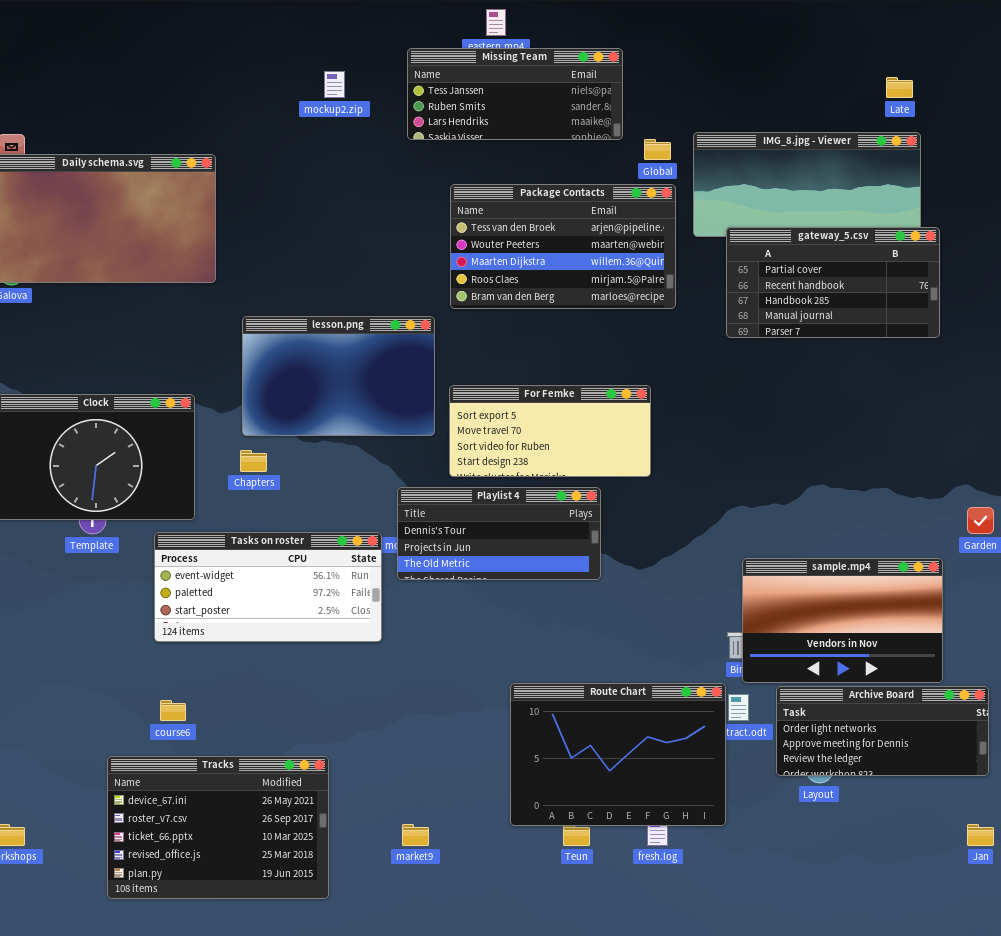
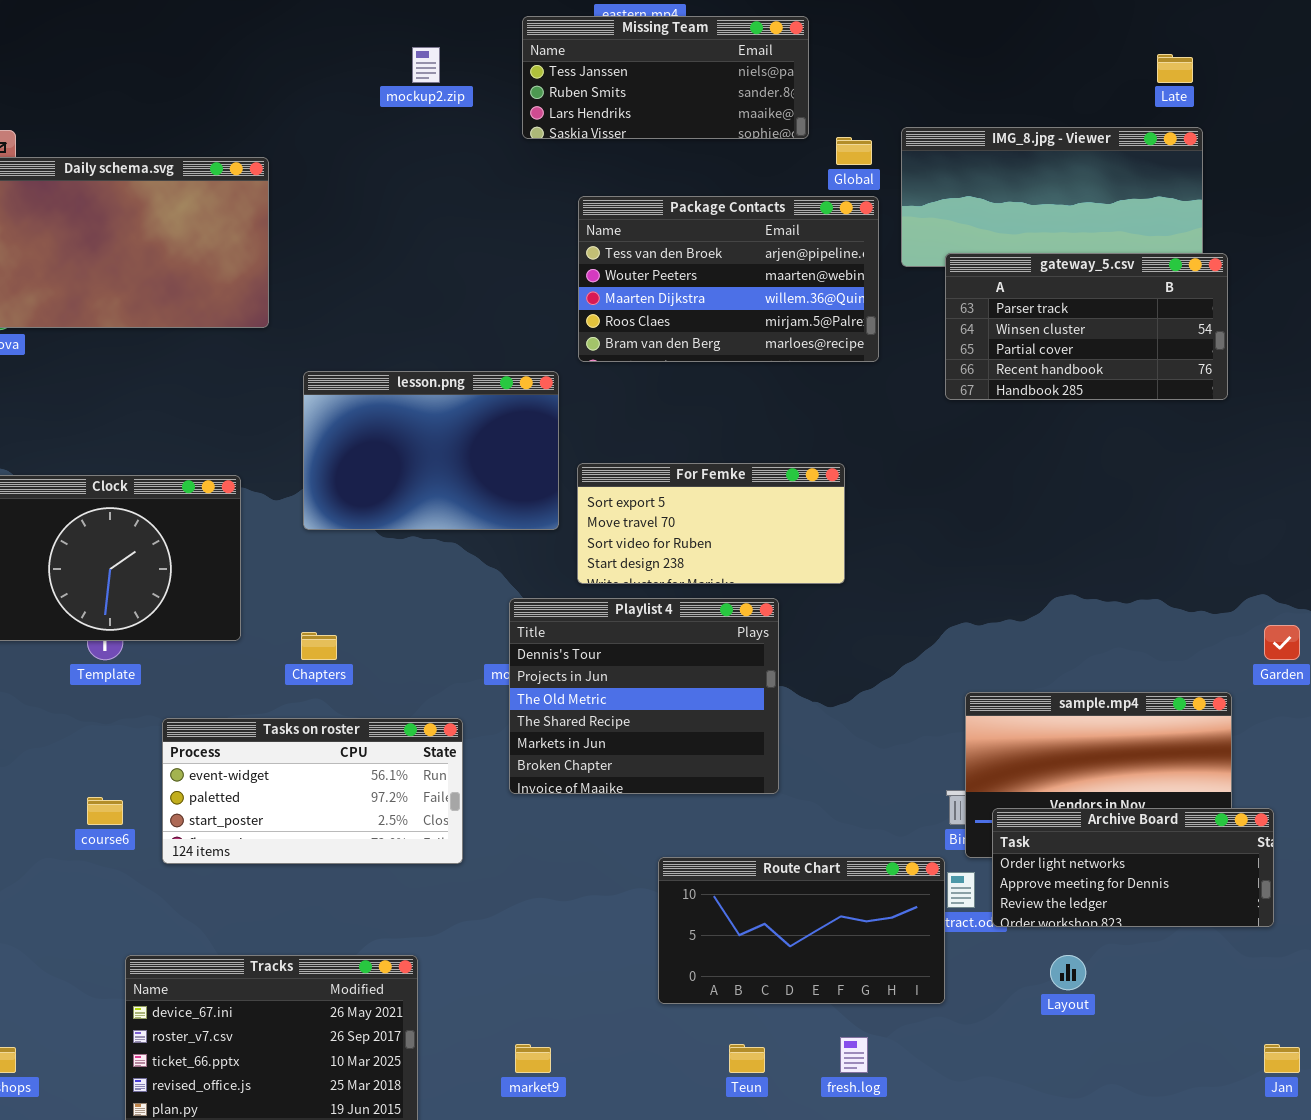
gateway_5.csv: [726,227,940,338] -> [945,253,1228,400], scrolled up 2 rows
Chapters: [240,450,267,472] -> [301,632,337,660], moved
Playlist 4: [397,487,601,580] -> [509,598,779,794], resized
Tasks on roster: [154,532,382,642] -> [162,718,463,864], moved
Route Chart: [510,683,726,826] -> [658,857,945,1004], resized
Archive Board: [776,686,989,776] -> [992,808,1274,927], moved
course6: [160,700,186,721] -> [87,797,123,825], moved

